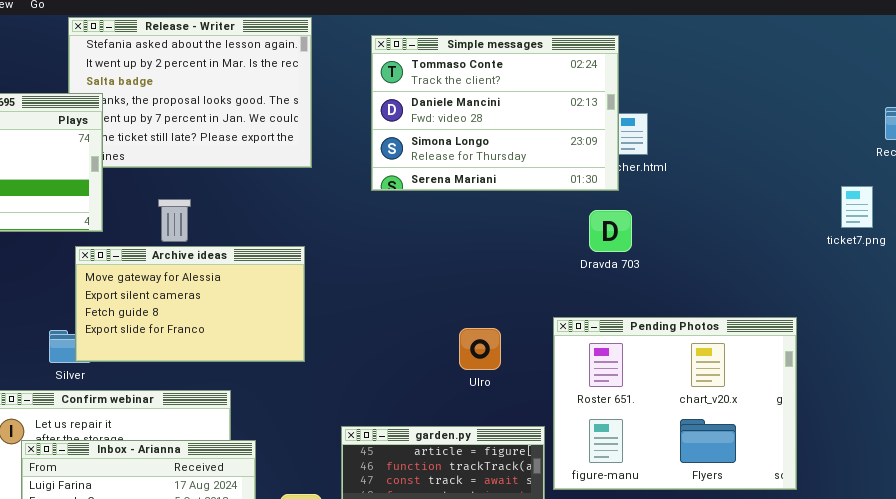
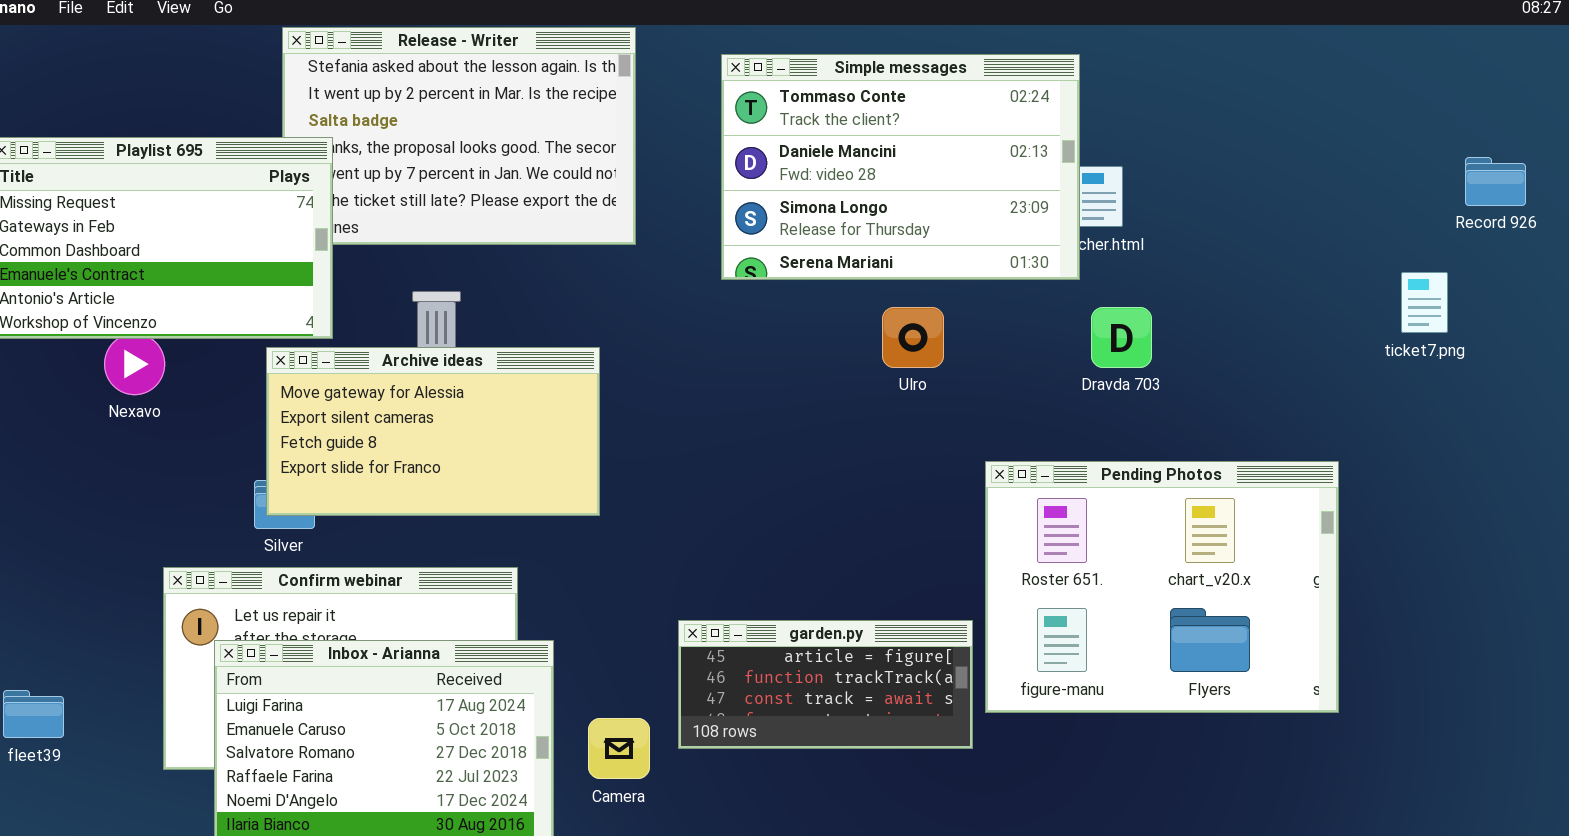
Dravda 703: [589,210,632,252] -> [1091,307,1152,368], moved
Archive ideas: [75,246,305,362] -> [266,347,600,516], moved
Ulro: [459,328,501,370] -> [882,307,944,368], moved

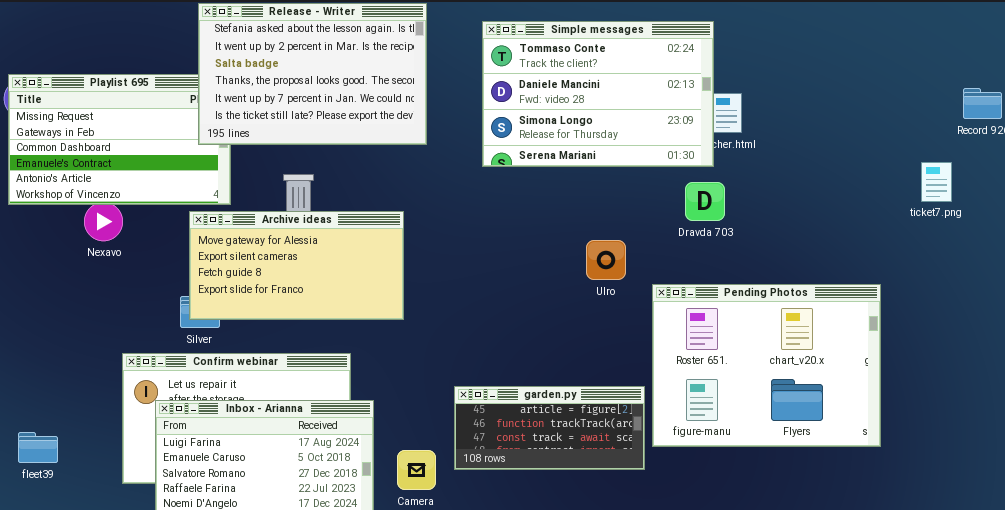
Release - Writer: [282,27,636,245] -> [198,3,427,145], raised
Ulro: [882,307,944,368] -> [586,240,626,280], moved
Dravda 703: [1091,307,1152,368] -> [685,182,725,221], moved

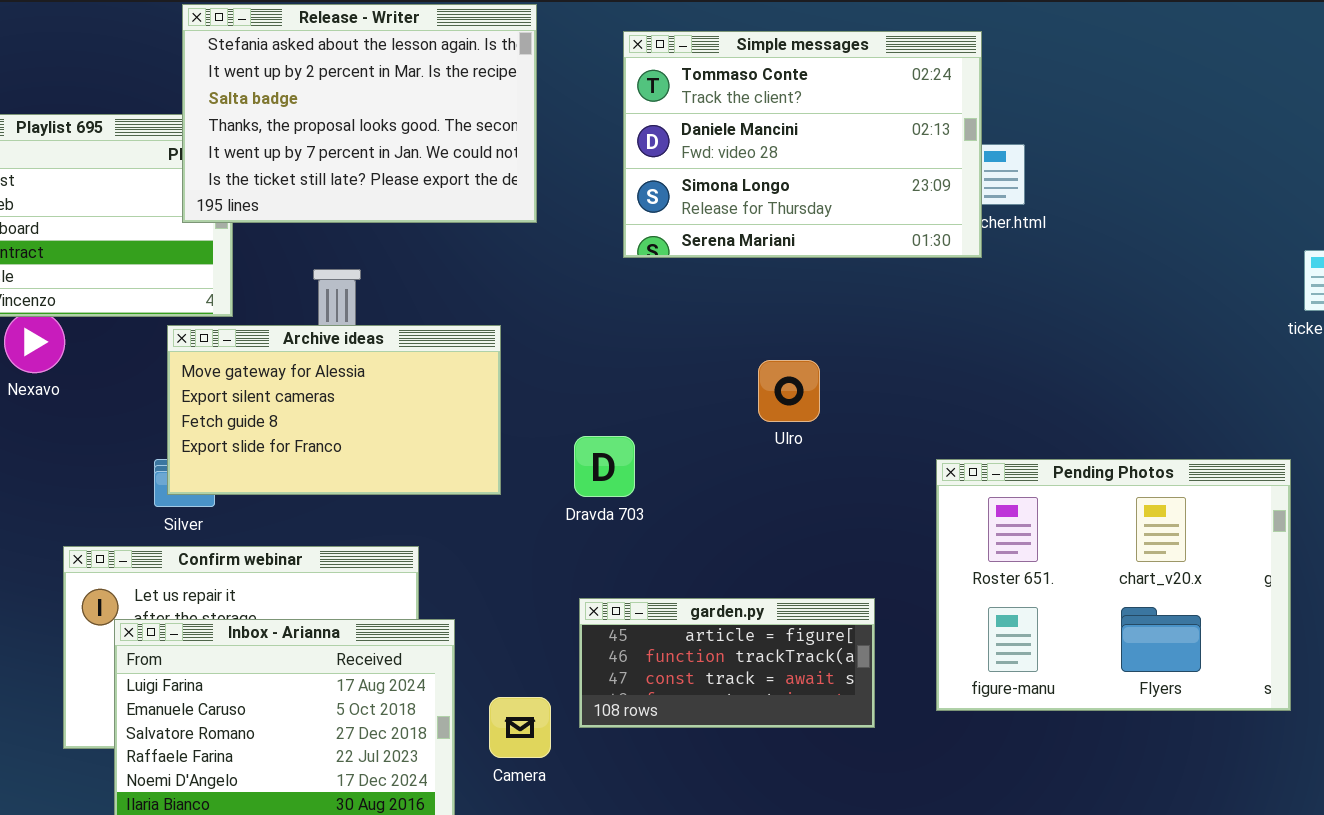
Dravda 703: [685,182,725,221] -> [574,436,635,497], moved
Ulro: [586,240,626,280] -> [758,360,820,422], moved
Pending Photos: [652,284,881,447] -> [936,459,1291,711], moved

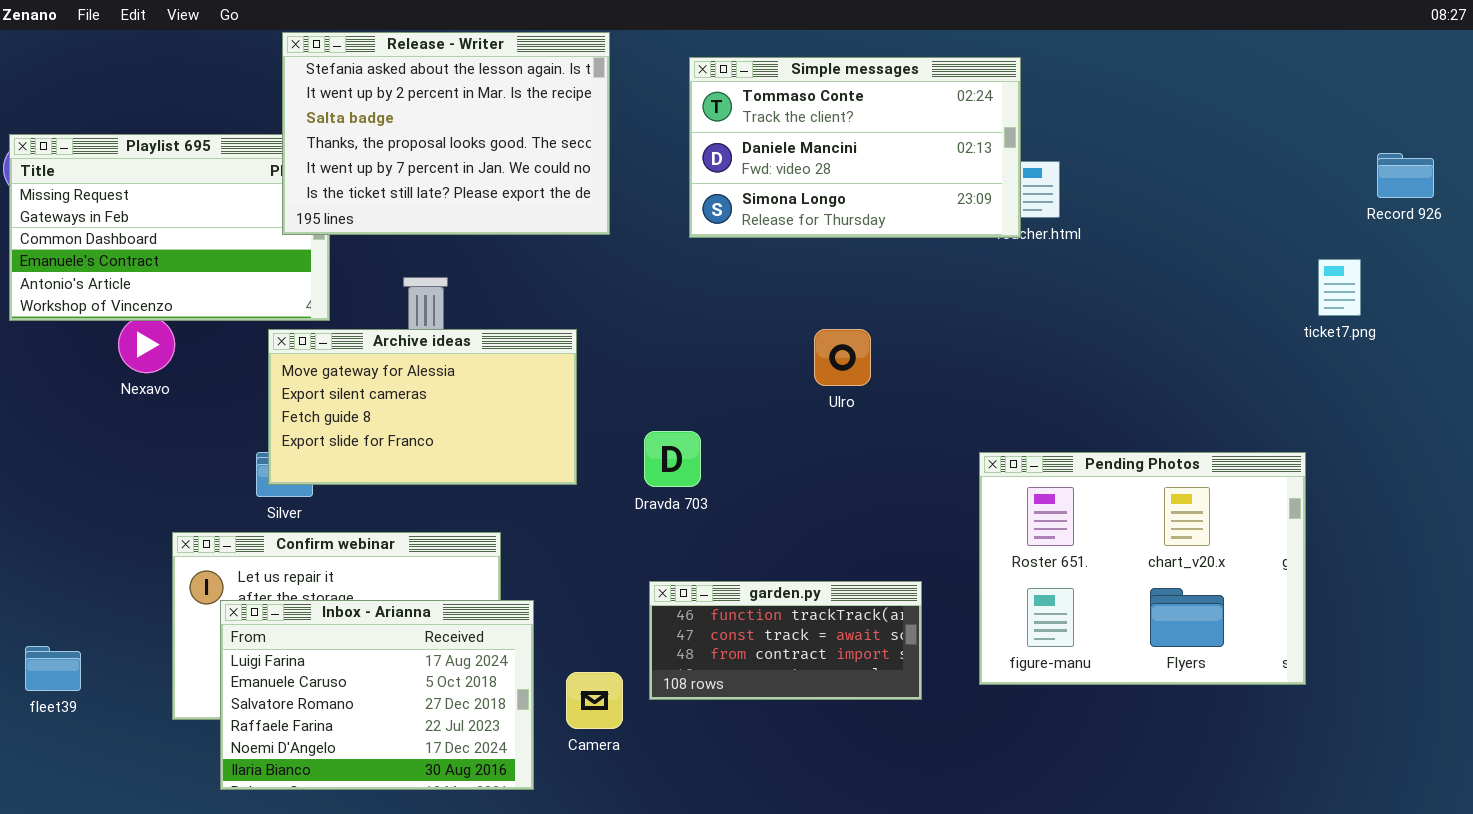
Simple messages: [623,31,982,258] -> [689,57,1021,238], resized
Ulro: [758,360,820,422] -> [814,329,871,386], moved
garden.py: [579,598,875,728] -> [649,581,922,700], scrolled down 1 row

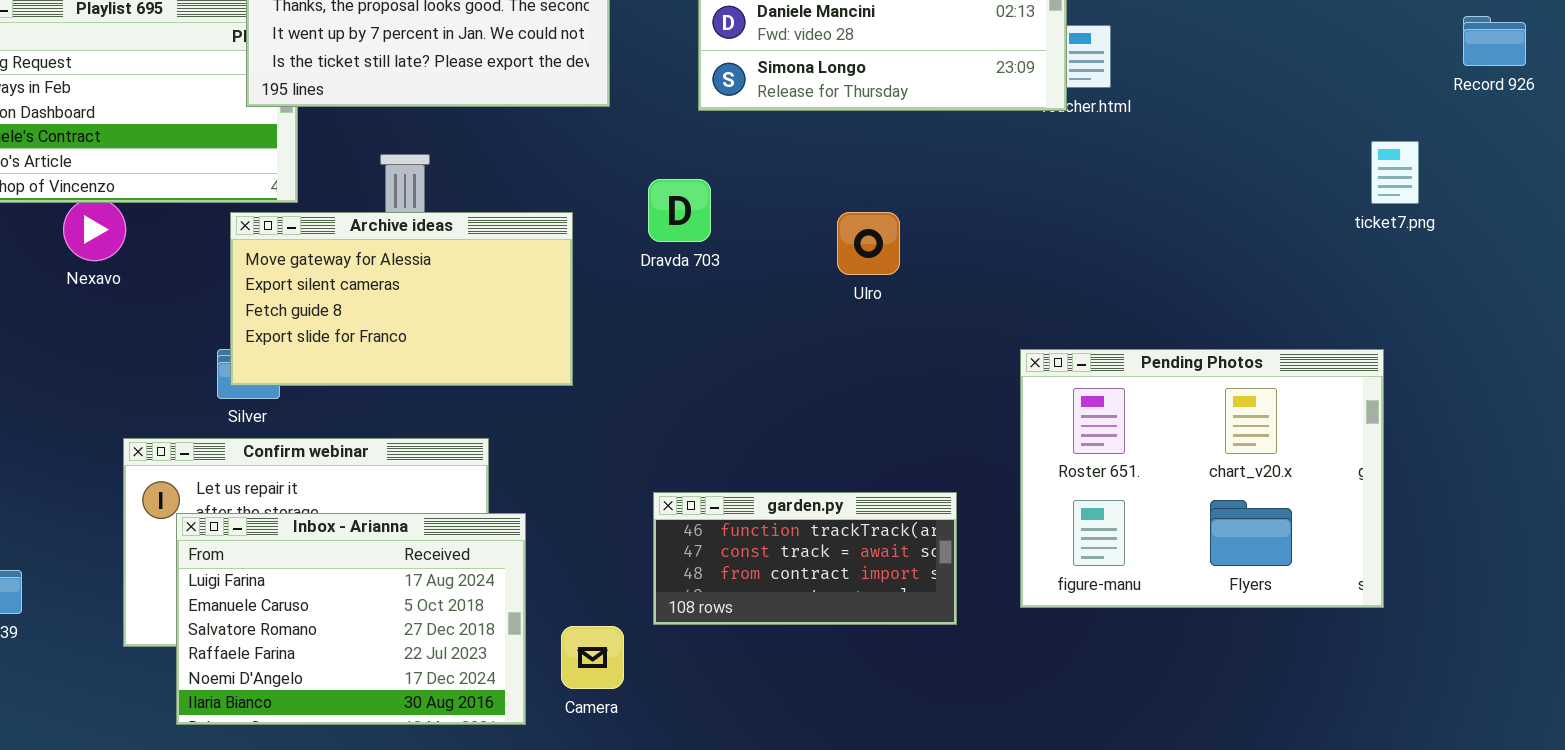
ticket7.png: [1318,259,1361,316] -> [1371,141,1419,204], moved
Dravda 703: [644,431,701,487] -> [648,179,711,242], moved
Camera: [566,672,623,729] -> [561,626,624,689], moved

